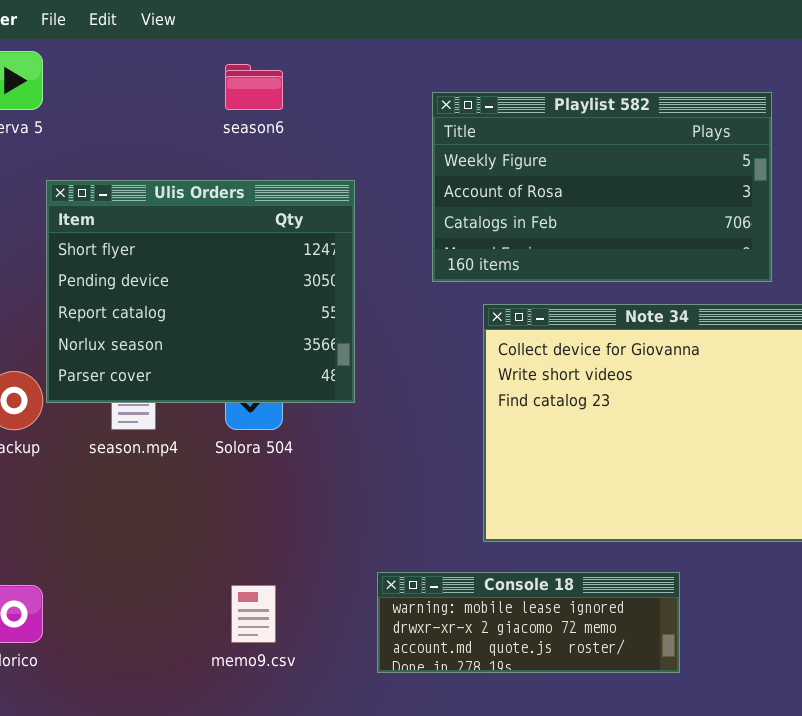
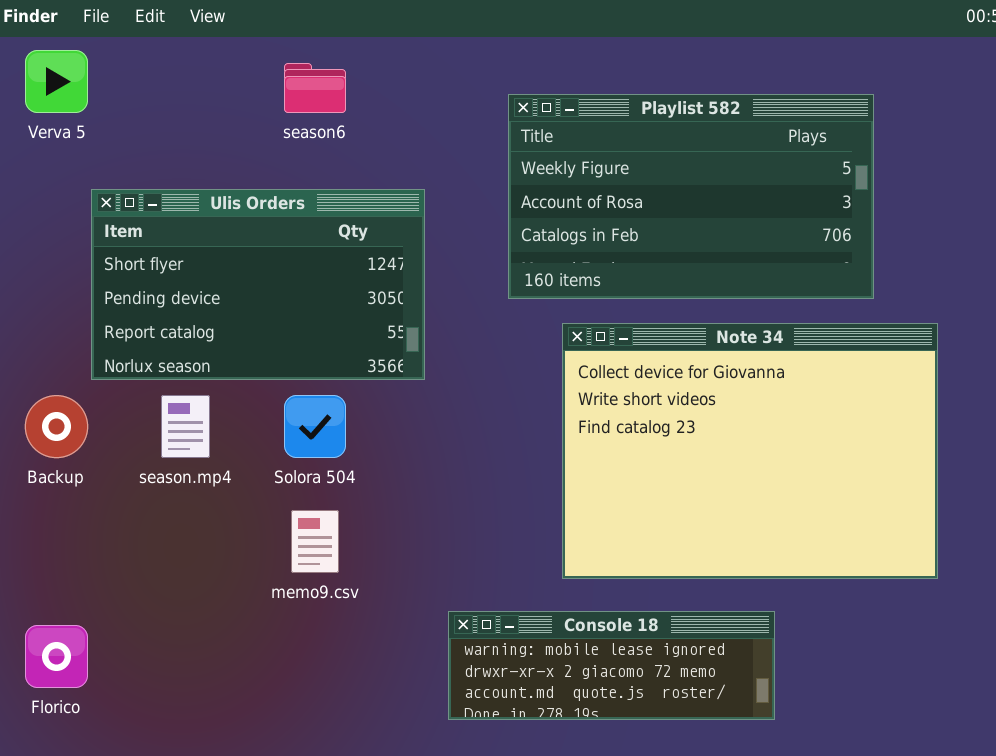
Ulis Orders: [46,180,355,403] -> [91,189,425,380], resized
memo9.csv: [231,585,276,643] -> [291,510,339,573], moved

